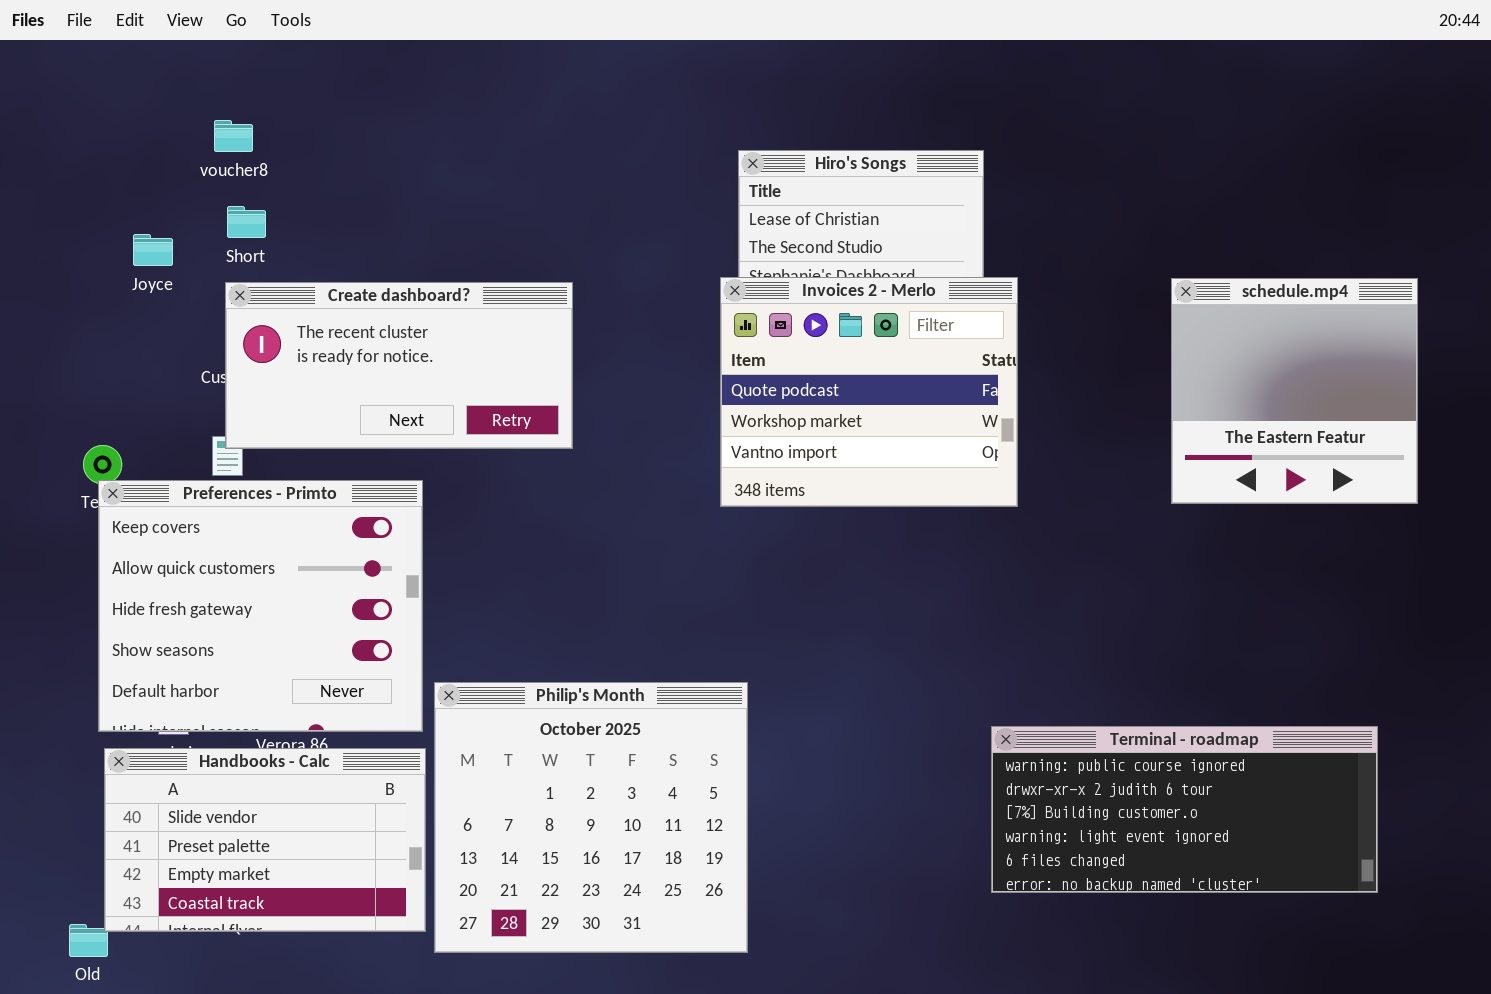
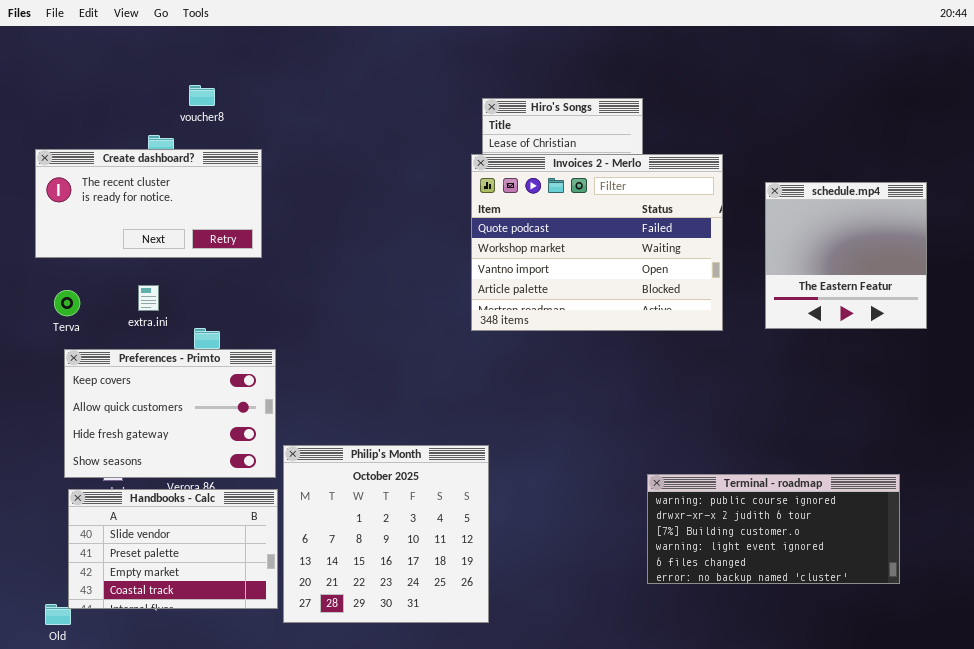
voucher8: [214,120,253,152] -> [189,85,215,106], moved
Invoices 2 - Merlo: [720,277,1018,507] -> [471,154,723,331], resized
Create dashboard?: [225,282,573,449] -> [35,149,262,258], moved
Preferences - Primto: [98,480,423,732] -> [64,349,276,478], resized

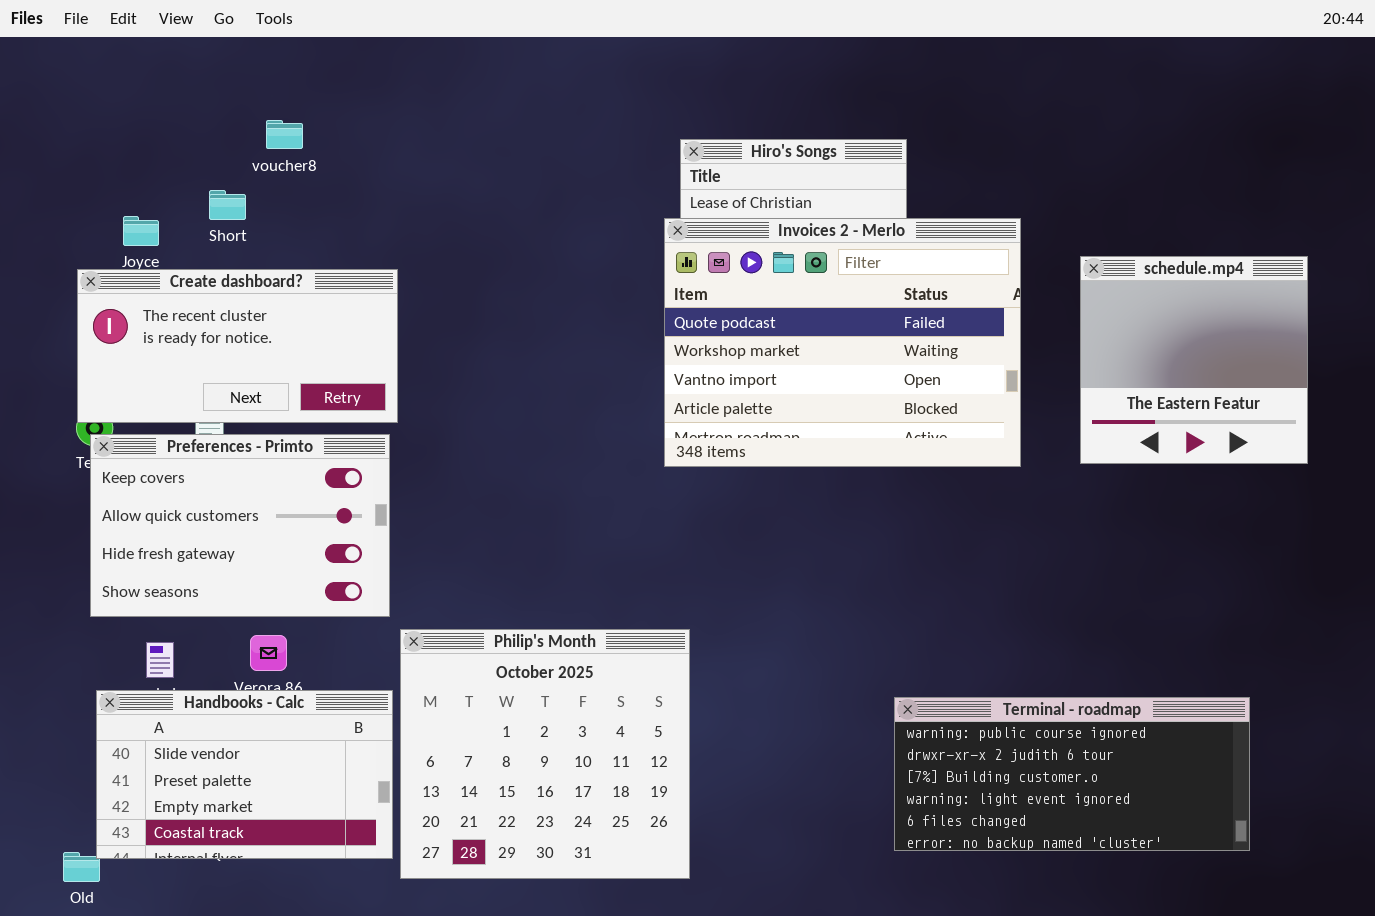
Create dashboard?: [35,149,262,258] -> [77,269,398,423], moved
Preferences - Primto: [64,349,276,478] -> [90,434,390,617], moved
Terminal - roadmap: [647,474,900,584] -> [894,697,1250,851], moved

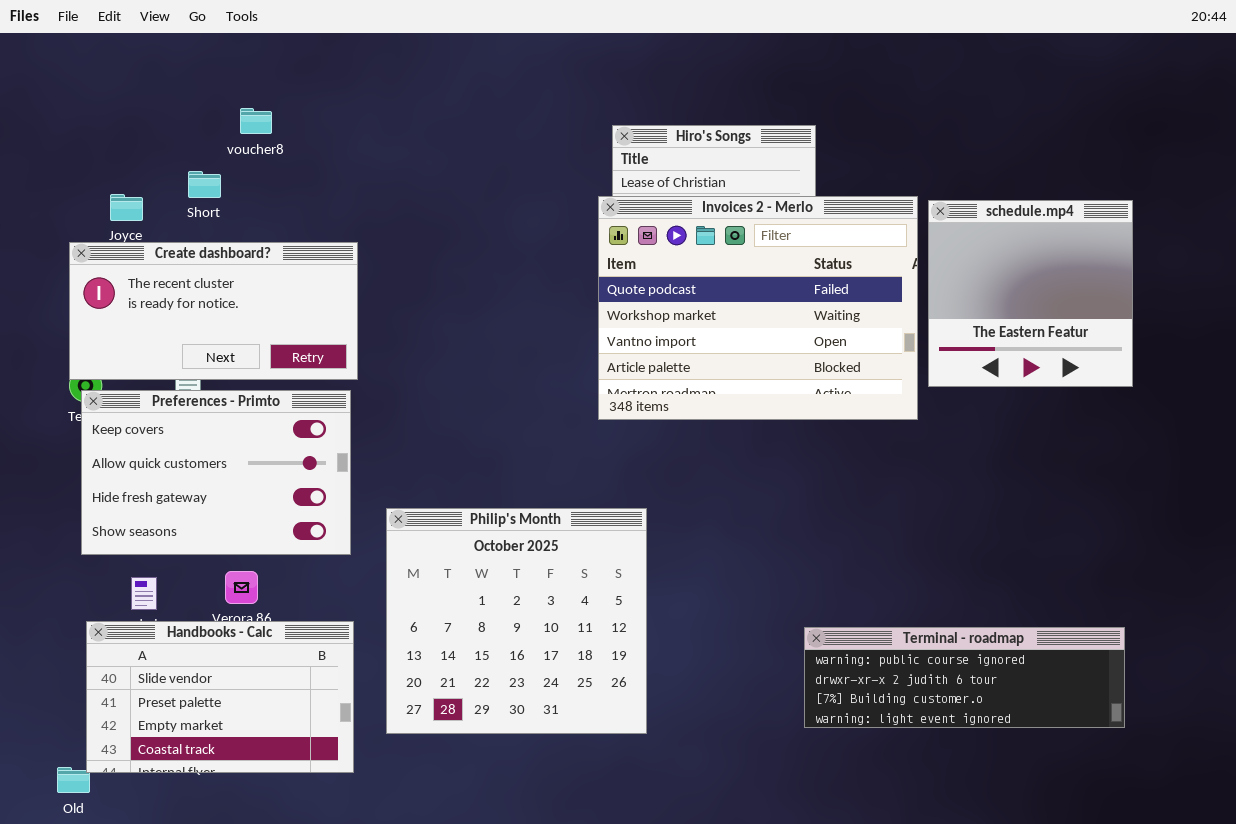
schedule.mp4: [1080,256,1308,464] -> [928,200,1133,387], moved
Philip's Month: [400,629,690,879] -> [386,508,647,734], moved
Terminal - roadmap: [894,697,1250,851] -> [804,627,1125,728], resized

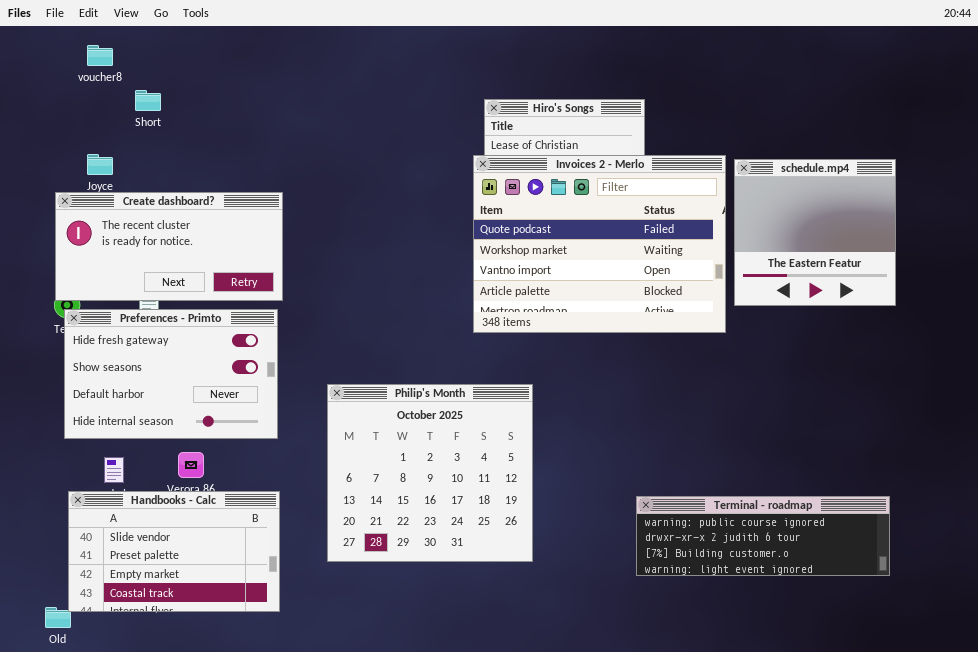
voucher8: [240,108,272,134] -> [87,45,113,66], moved
Short: [188,171,221,198] -> [135,90,161,111], moved
Preferences - Primto: [81,390,351,555] -> [64,309,278,439], scrolled down 2 rows
Philip's Month: [386,508,647,734] -> [327,384,533,562], moved

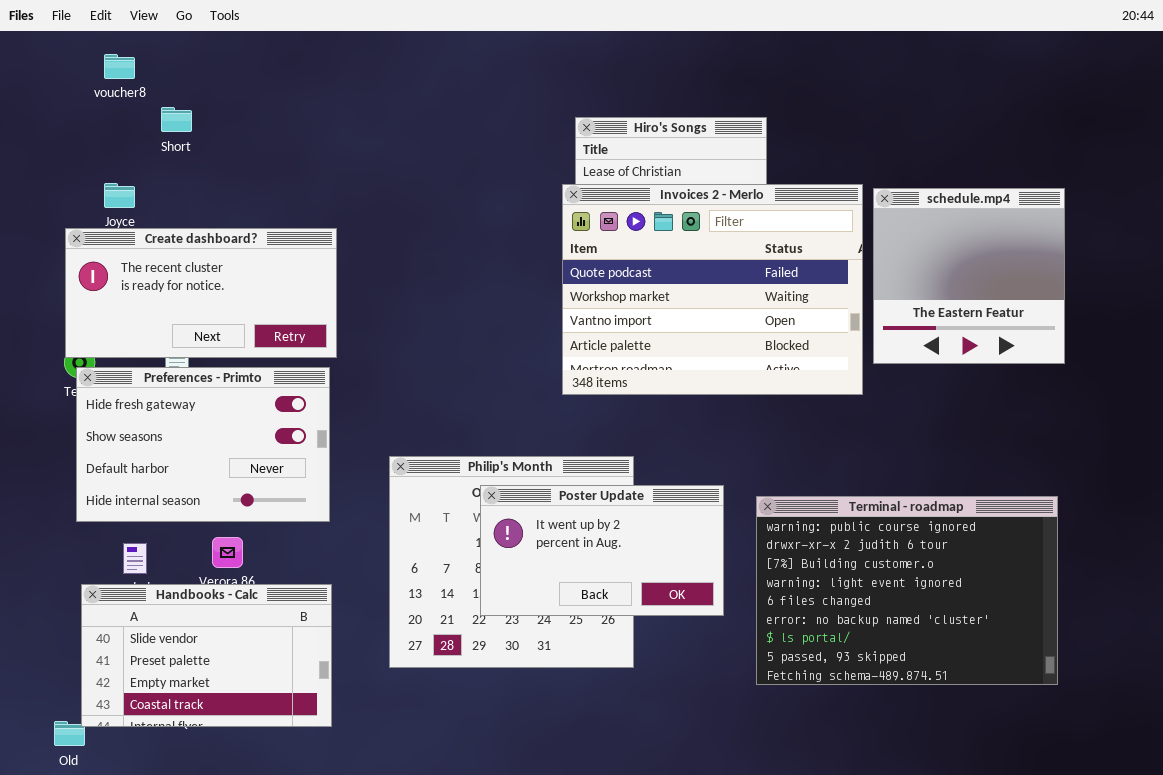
Poster Update: none -> [480,485,724,616], opened
Terminal - roadmap: [636,496,890,576] -> [756,496,1058,685], resized

